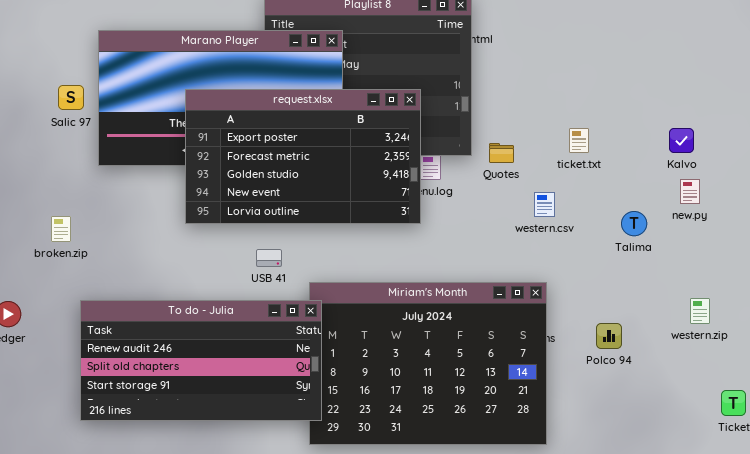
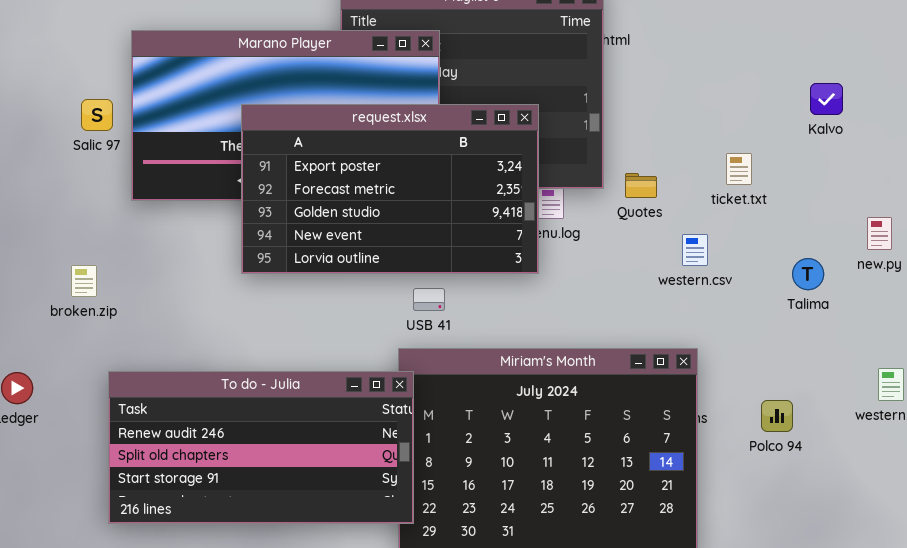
Kalvo: [669,128,694,153] -> [810,83,843,115], moved
USB 41: [256,249,282,267] -> [413,288,445,311], moved

